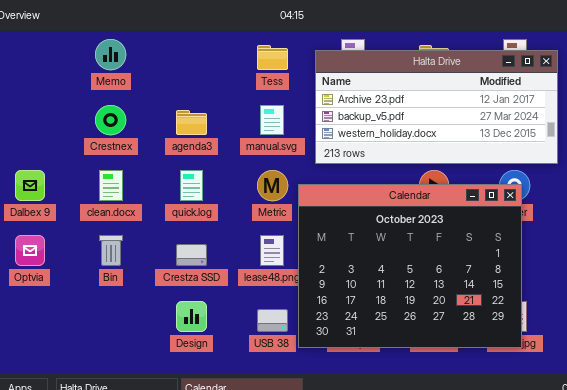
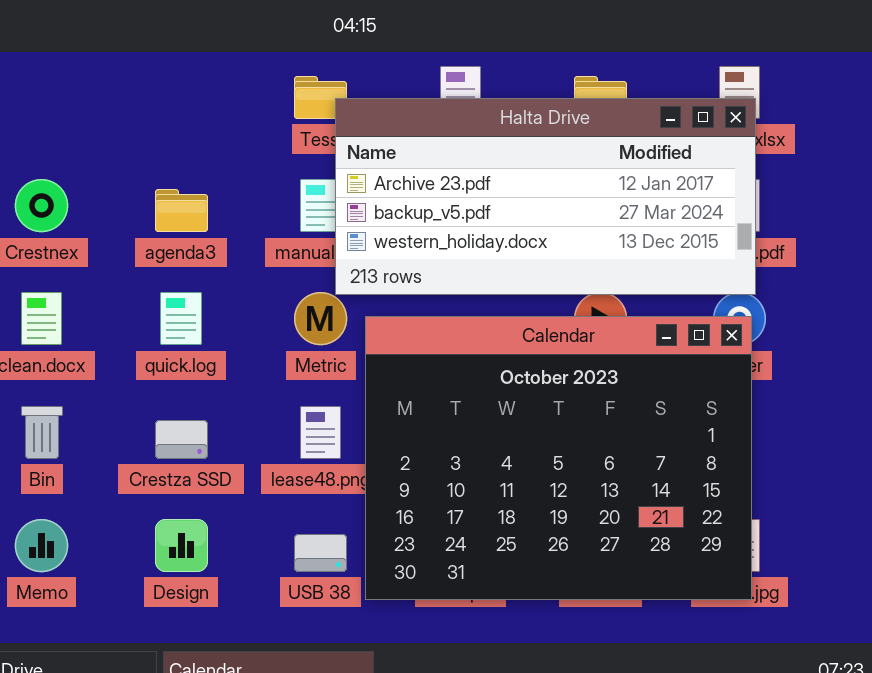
Memo: [95,39,126,70] -> [15,519,68,572], moved
Halta Drive: [315,50,558,164] -> [335,98,756,295], moved

